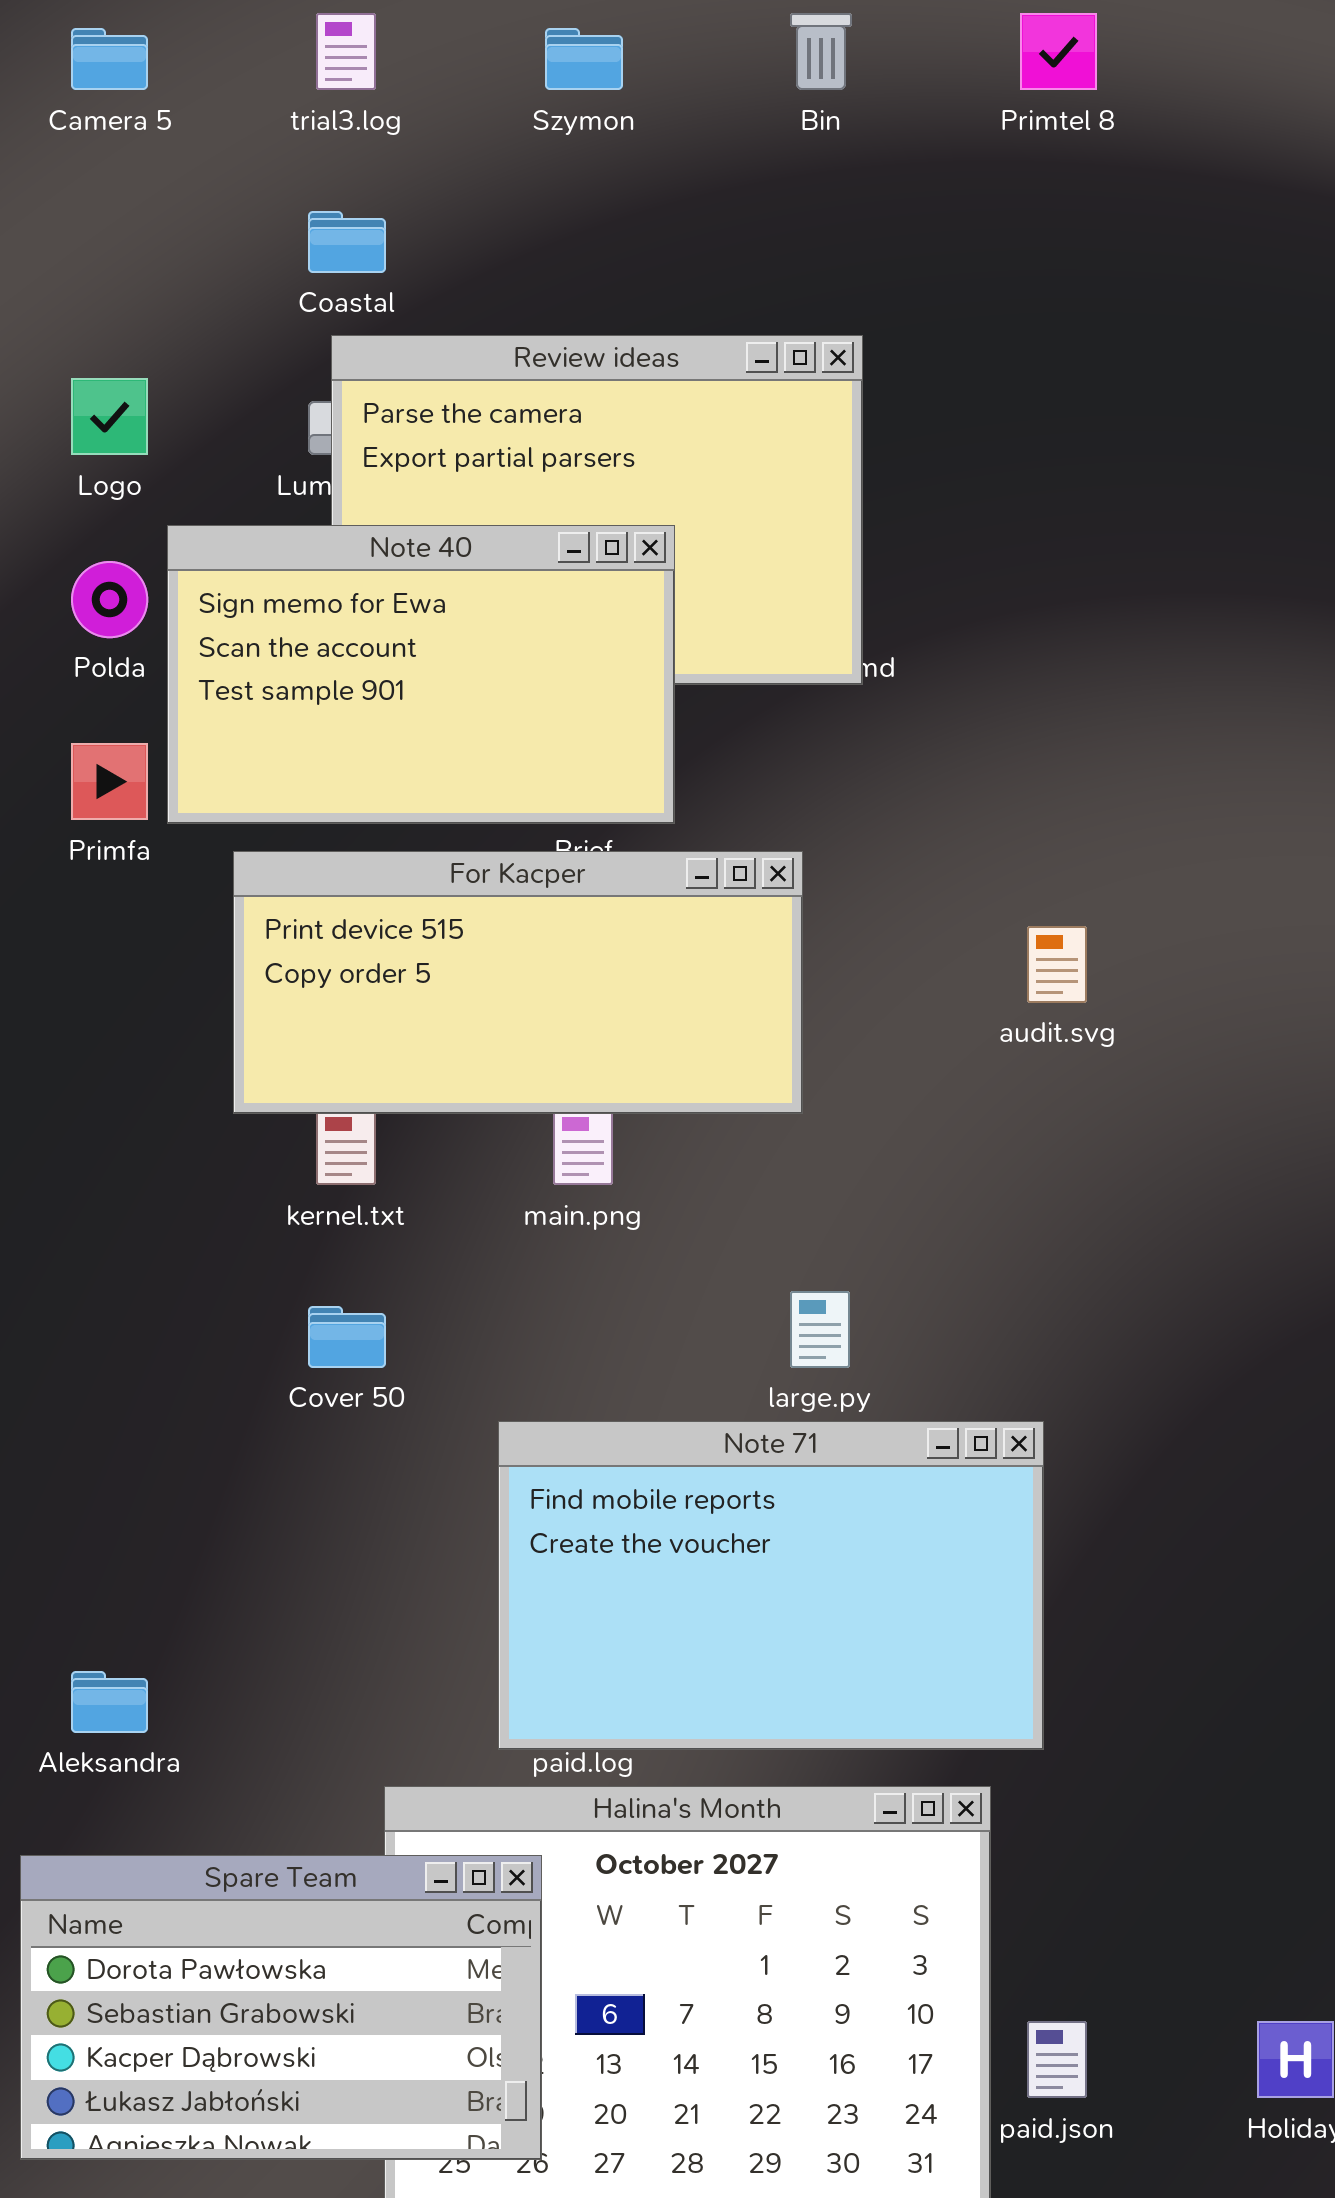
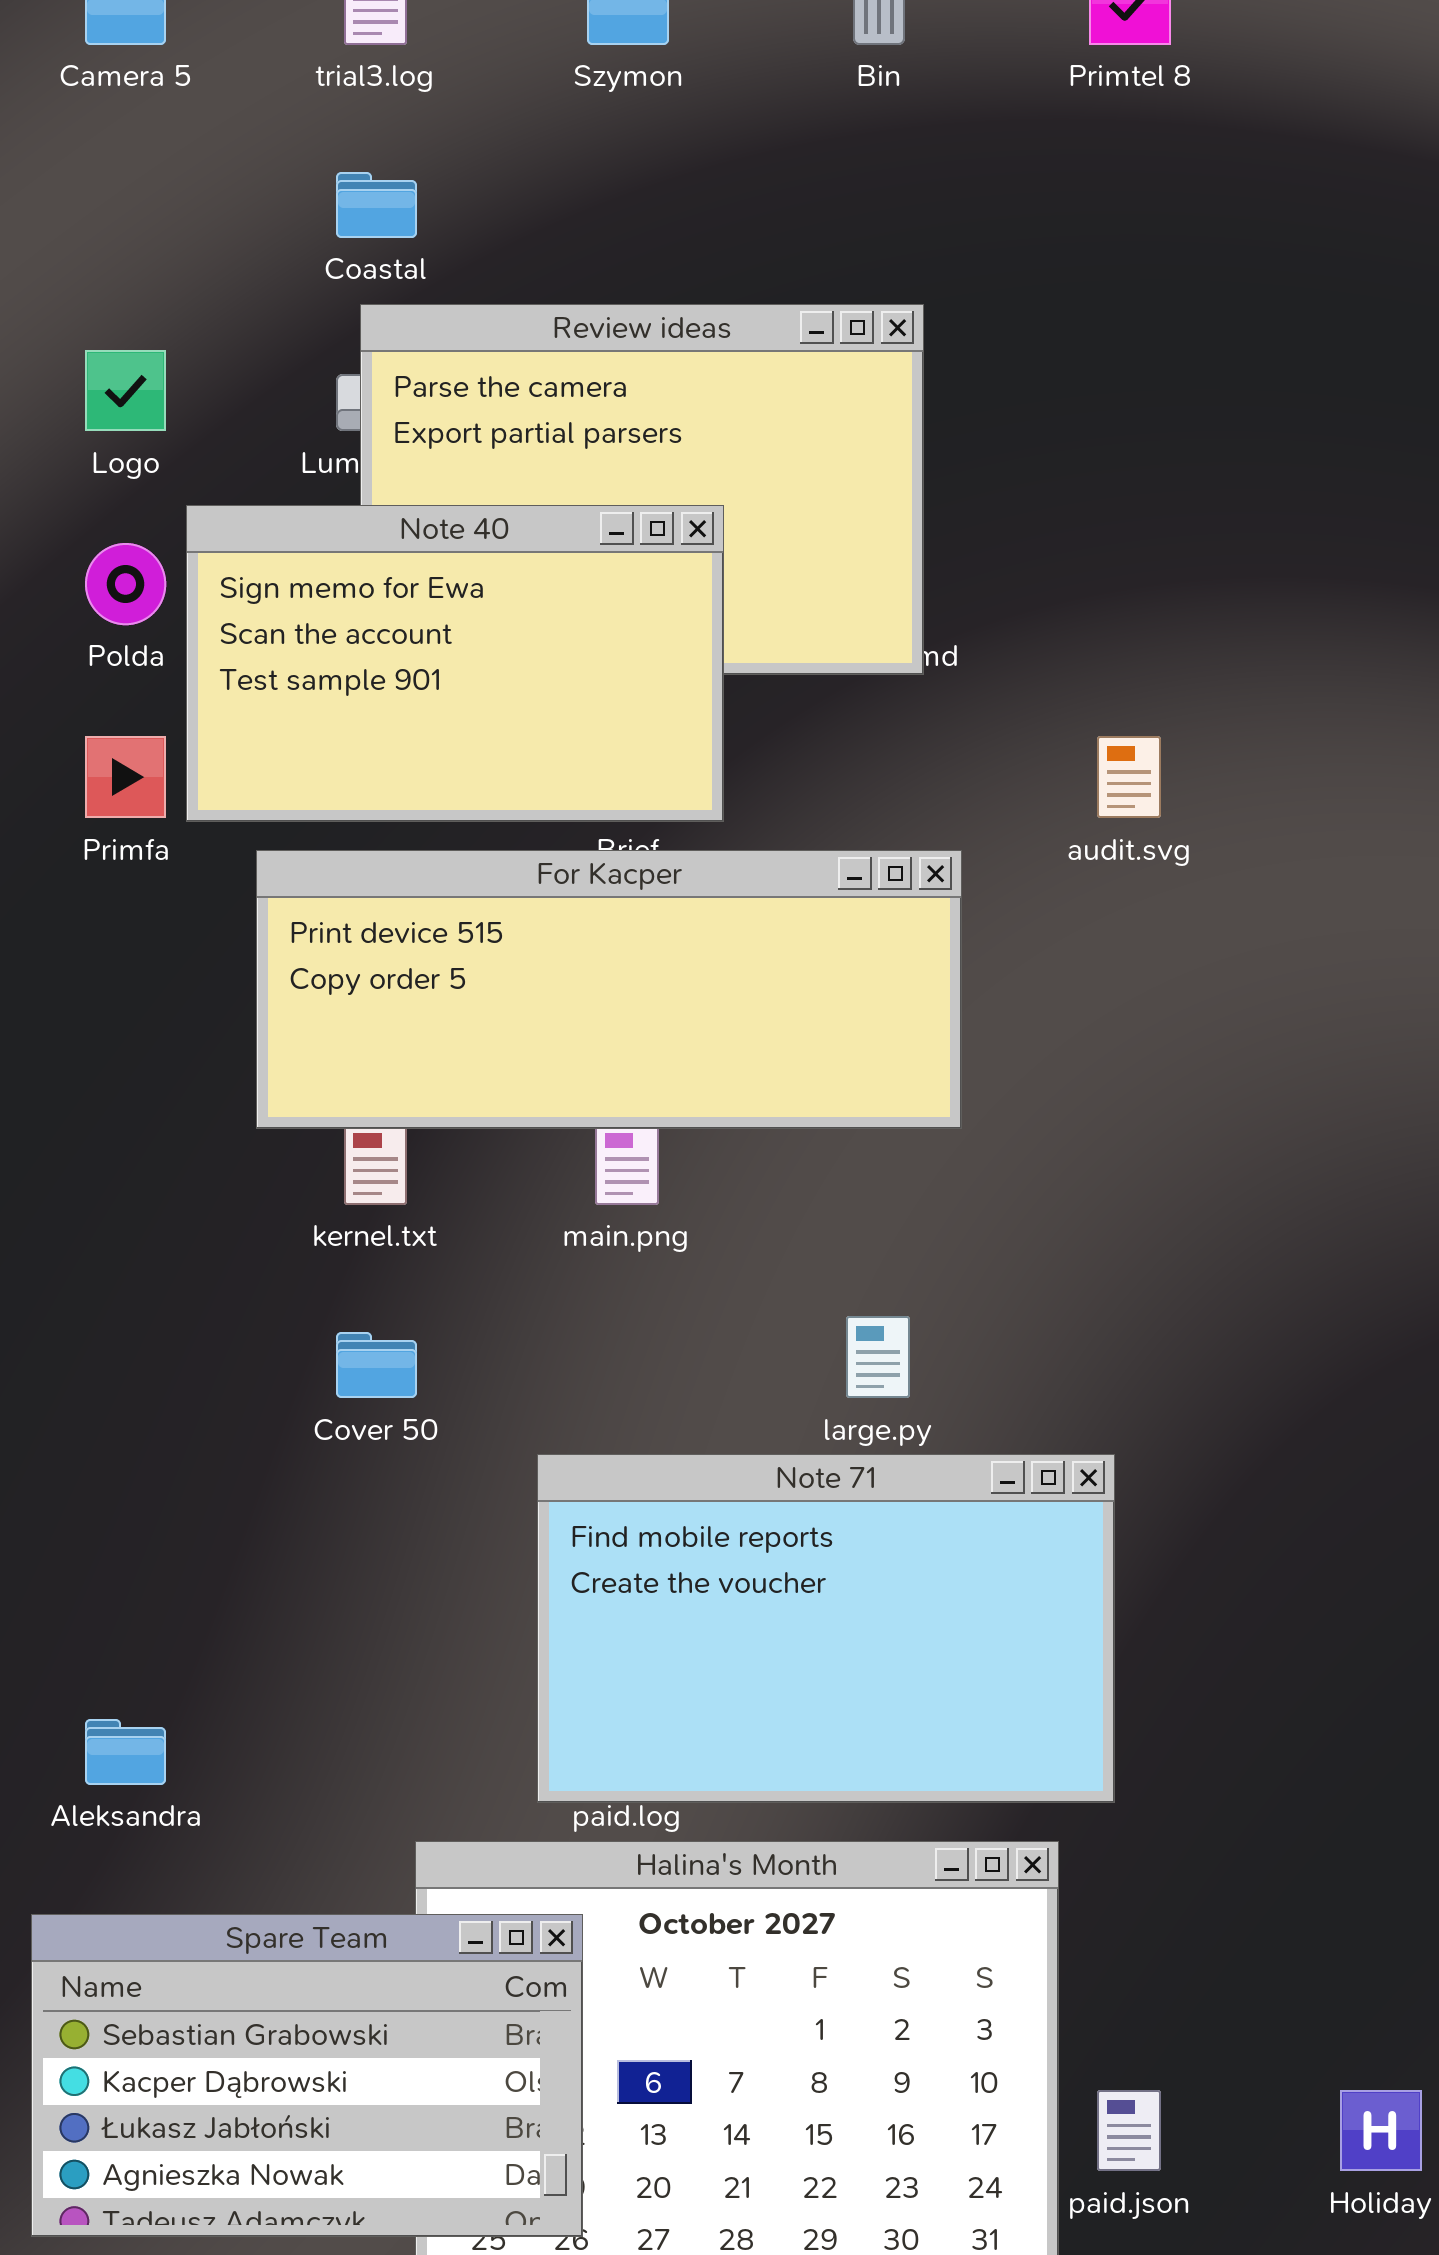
For Kacper: [233,851,803,1114] -> [256,850,962,1129], resized
audit.svg: [1027,926,1087,1003] -> [1097,736,1161,818], moved
Spare Team: [20,1855,542,2160] -> [31,1914,583,2237], scrolled down 1 row

